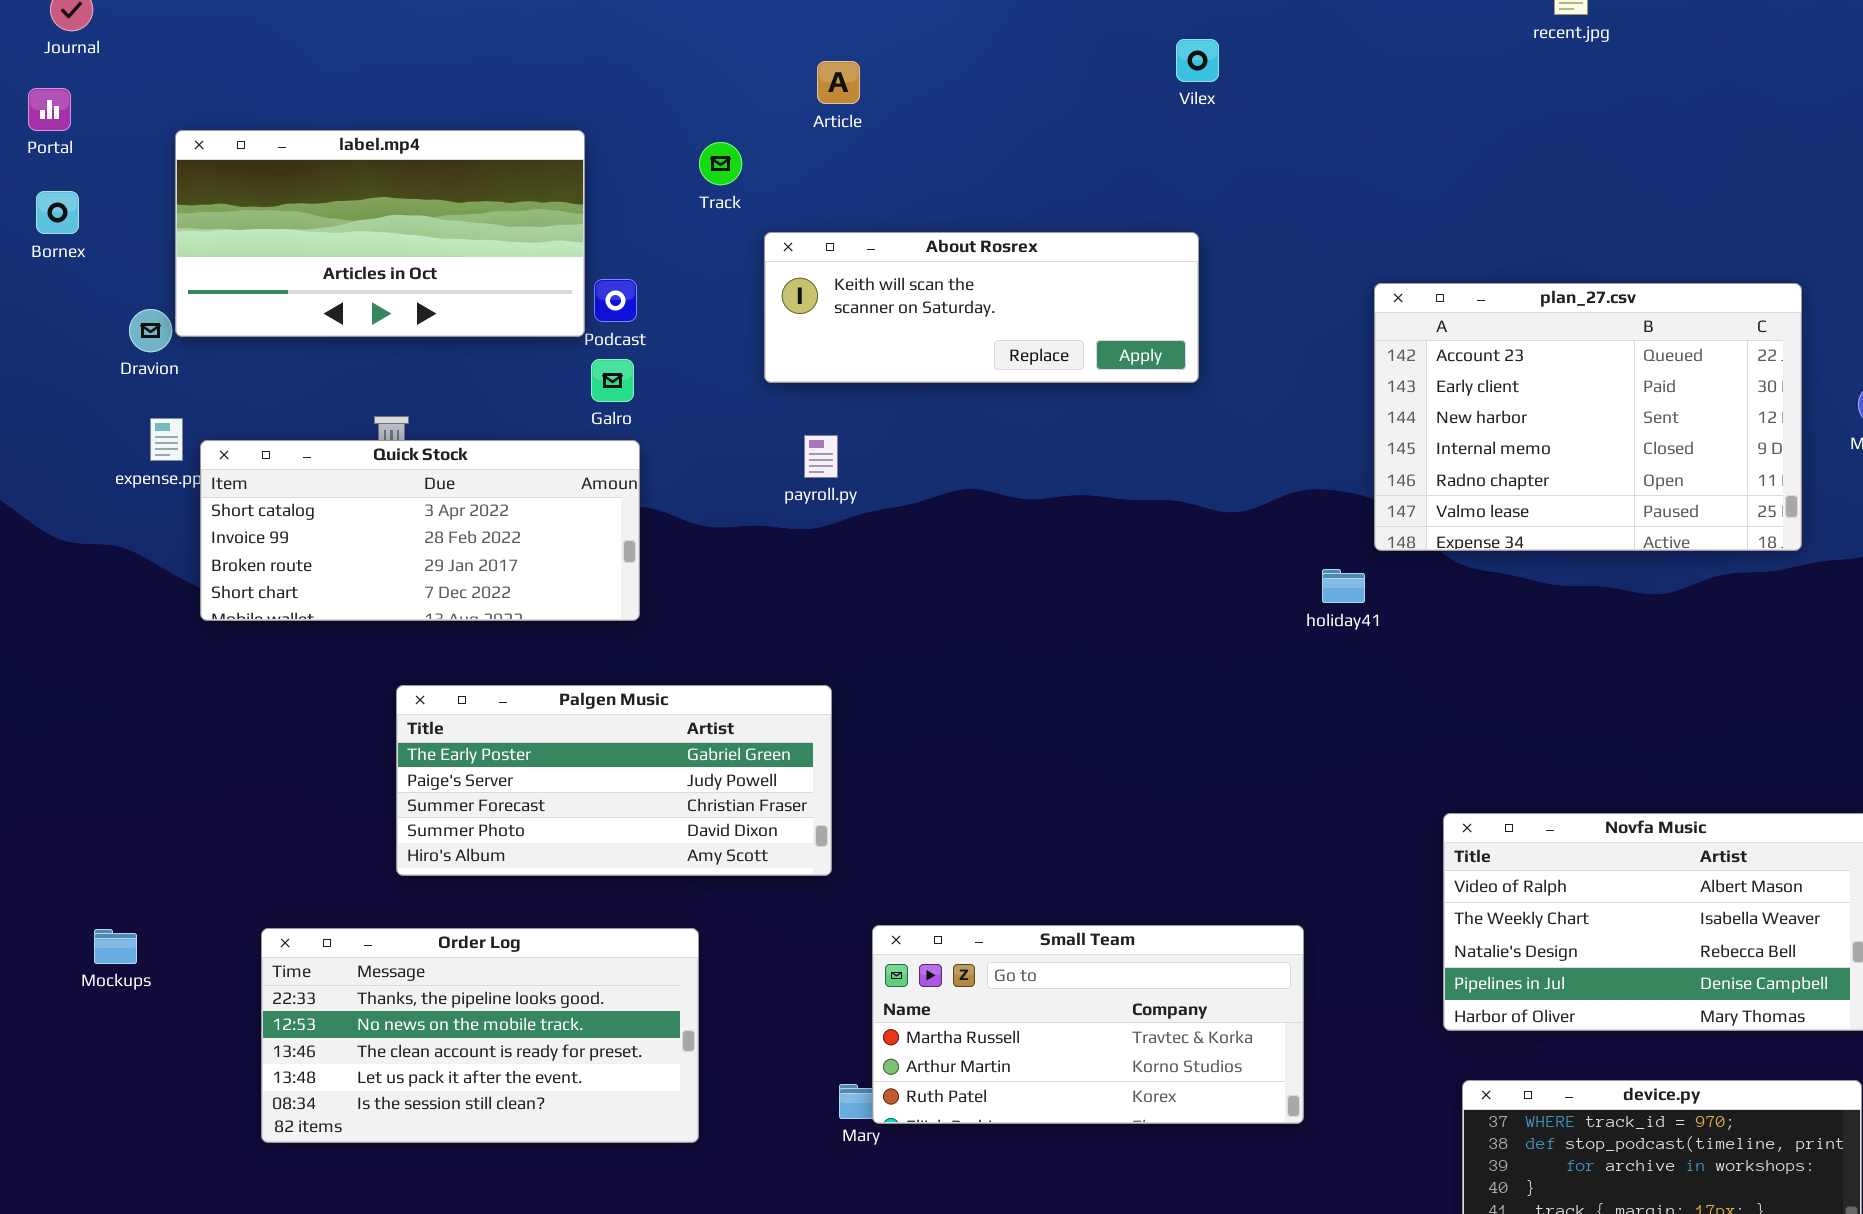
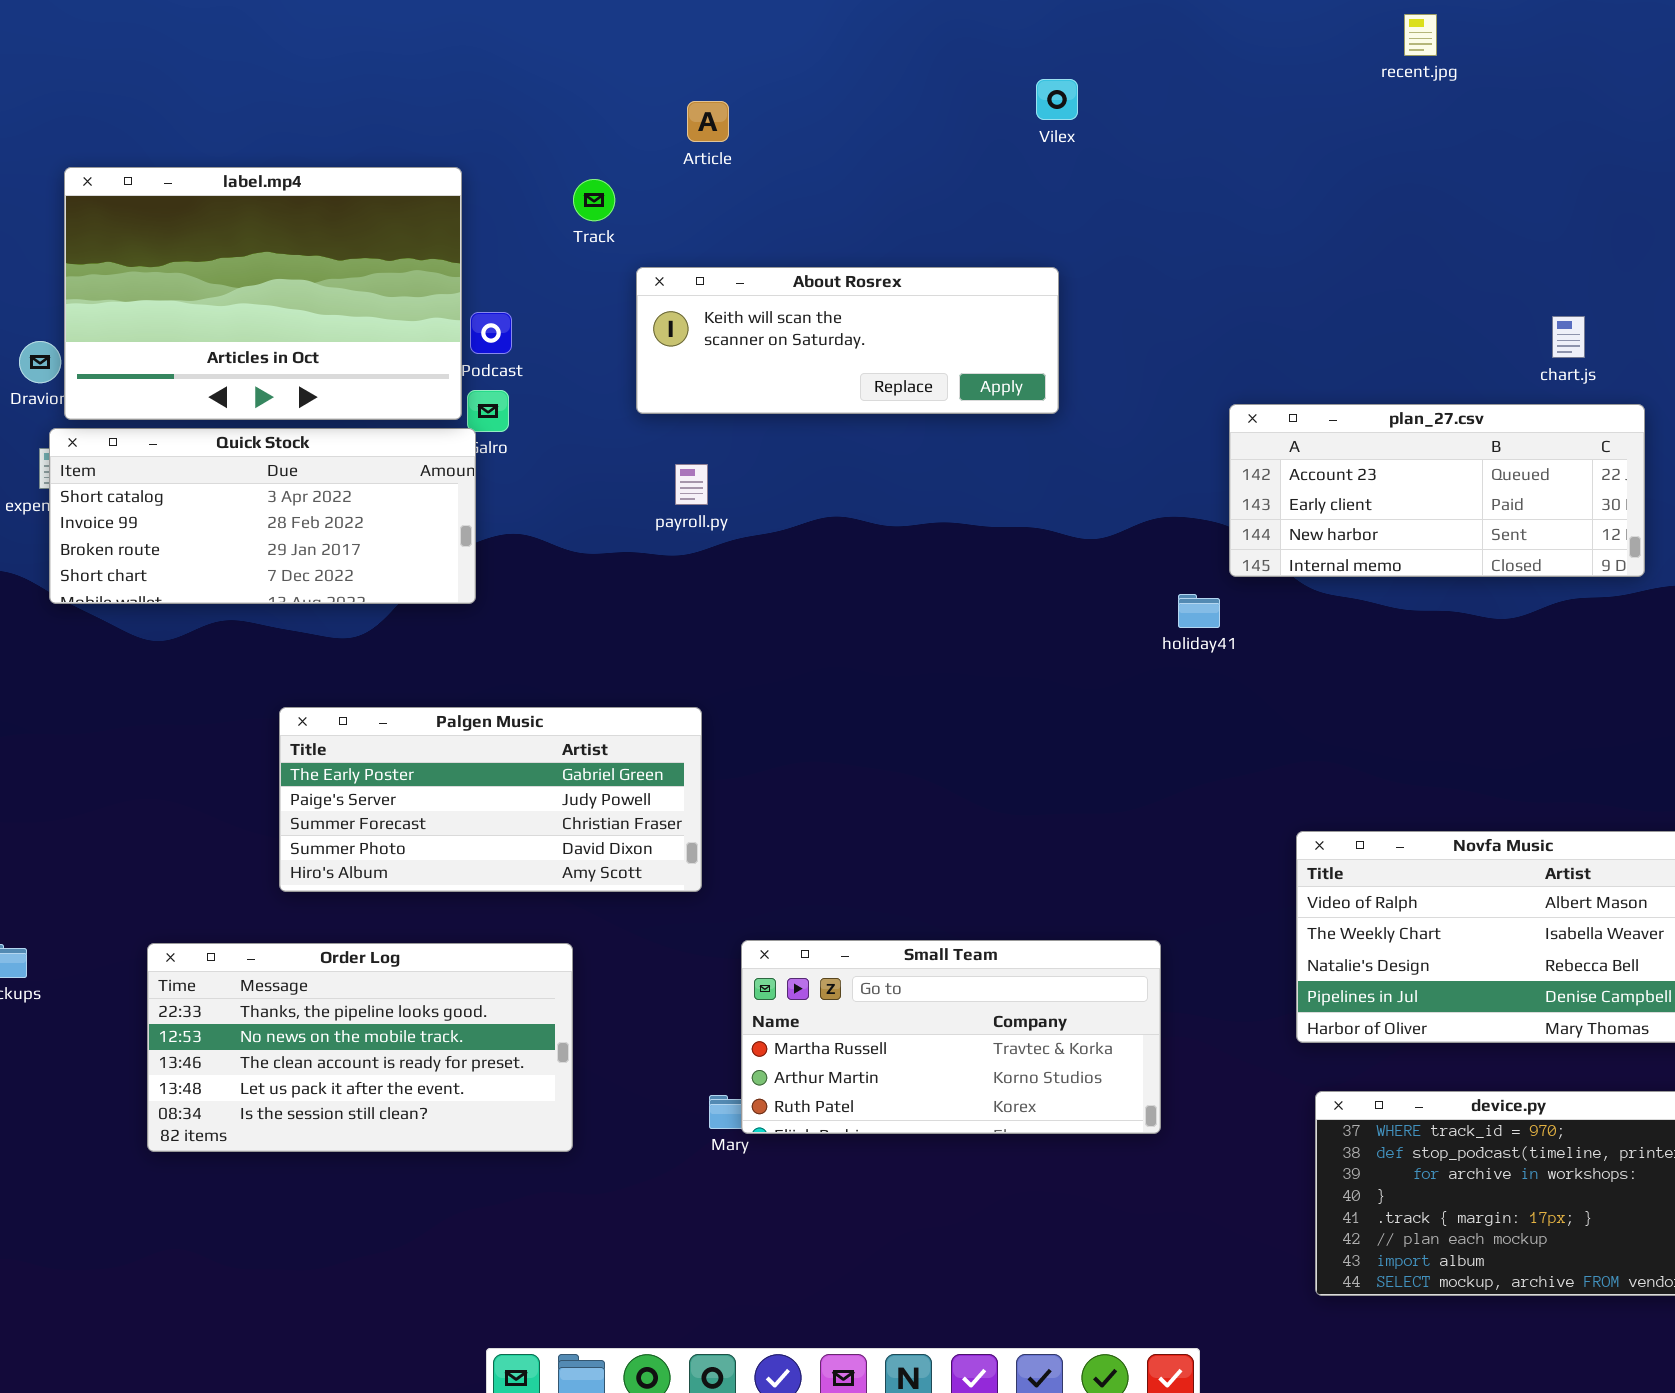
label.mp4: [175,130,585,337] -> [64,167,462,420], resized
plan_27.csv: [1374,283,1802,551] -> [1229,404,1645,577], resized
Quick Stock: [200,440,640,621] -> [49,428,476,604], moved

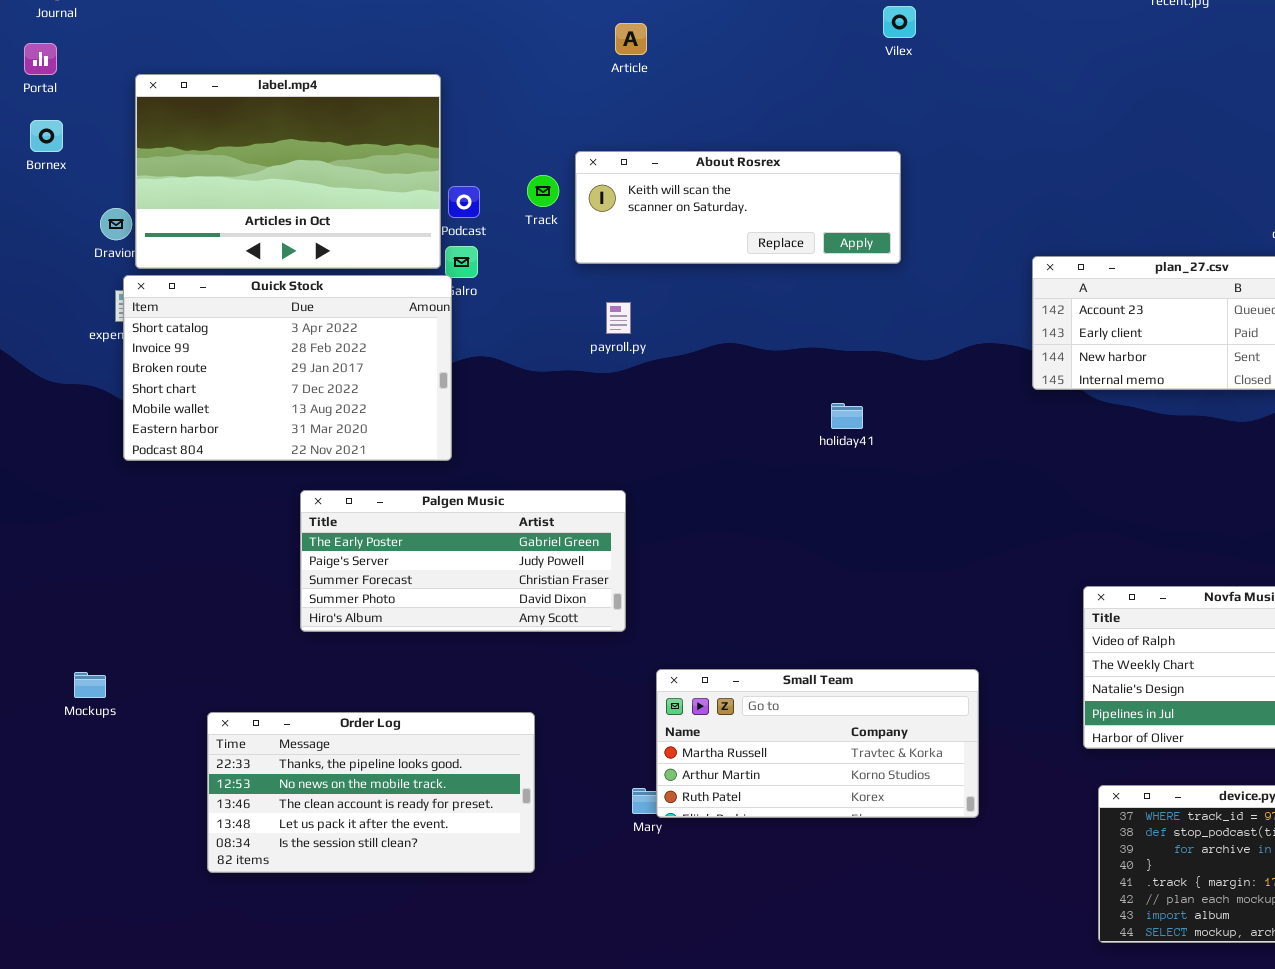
Track: [573,179,615,221] -> [527,175,559,207], moved
Quick Stock: [49,428,476,604] -> [123,275,452,461], resized
holiday41: [1178,594,1220,628] -> [831,403,863,429], moved
Order Log: [147,943,573,1152] -> [207,712,535,873], moved

